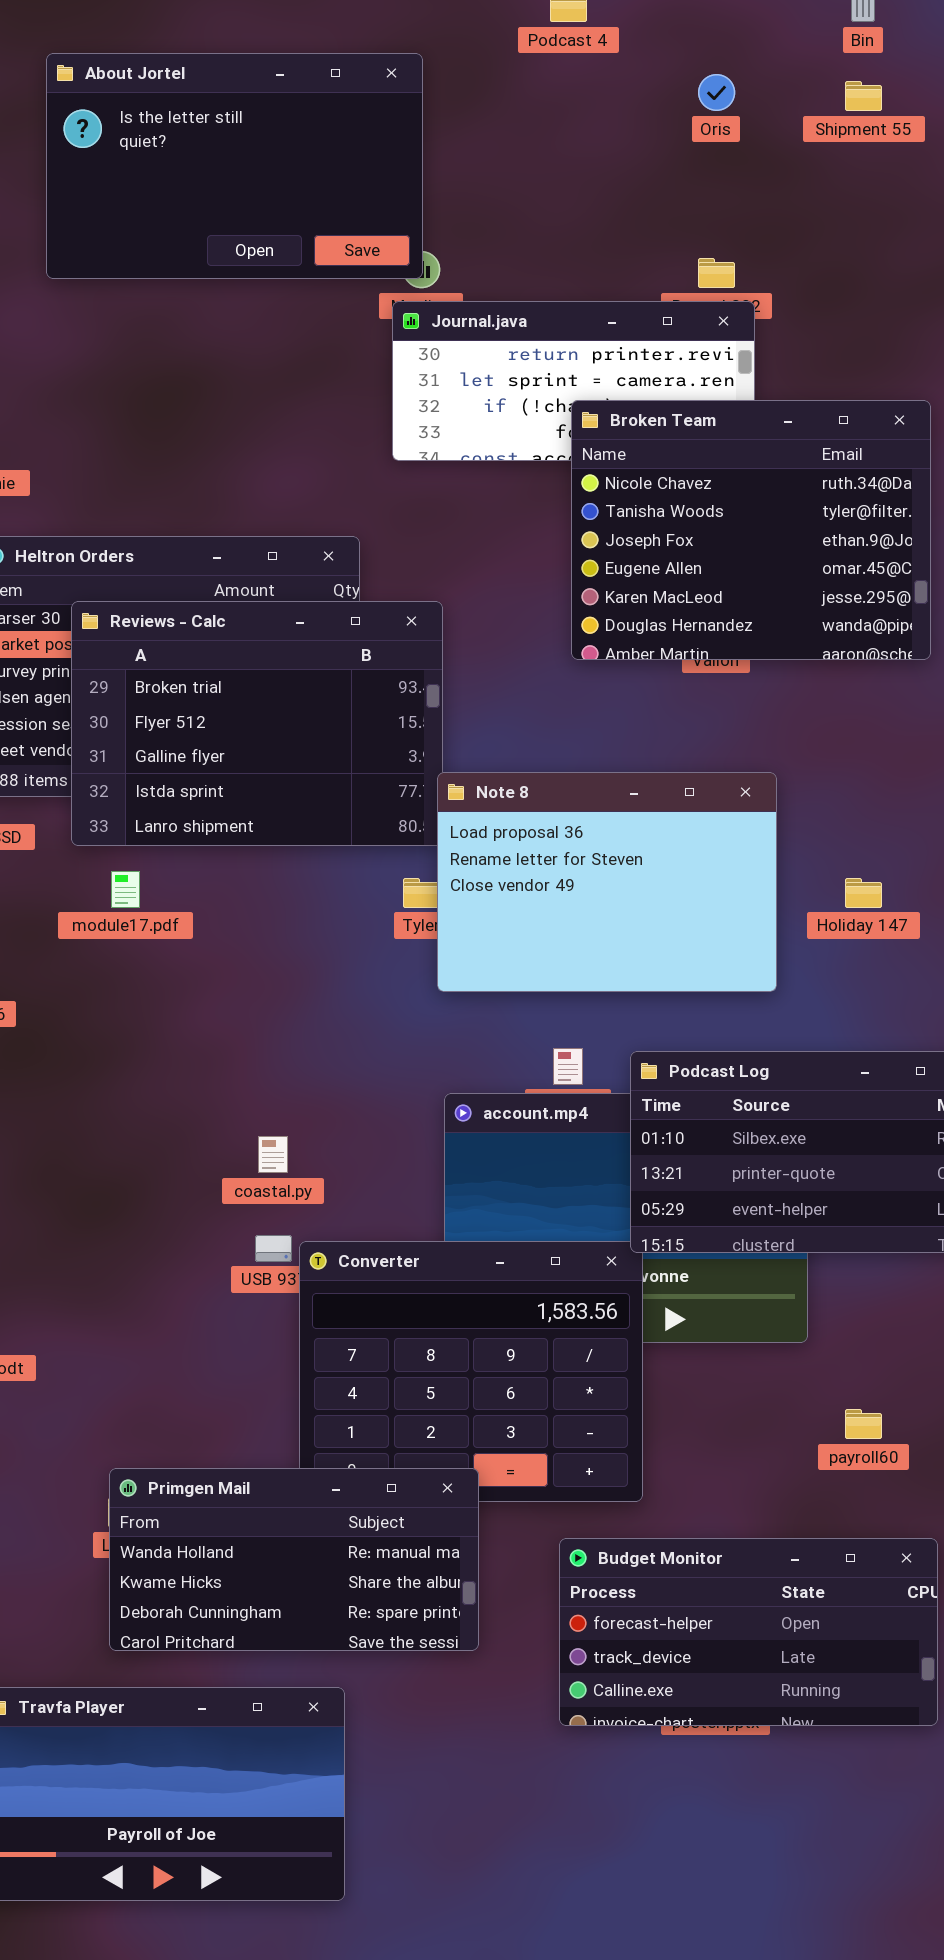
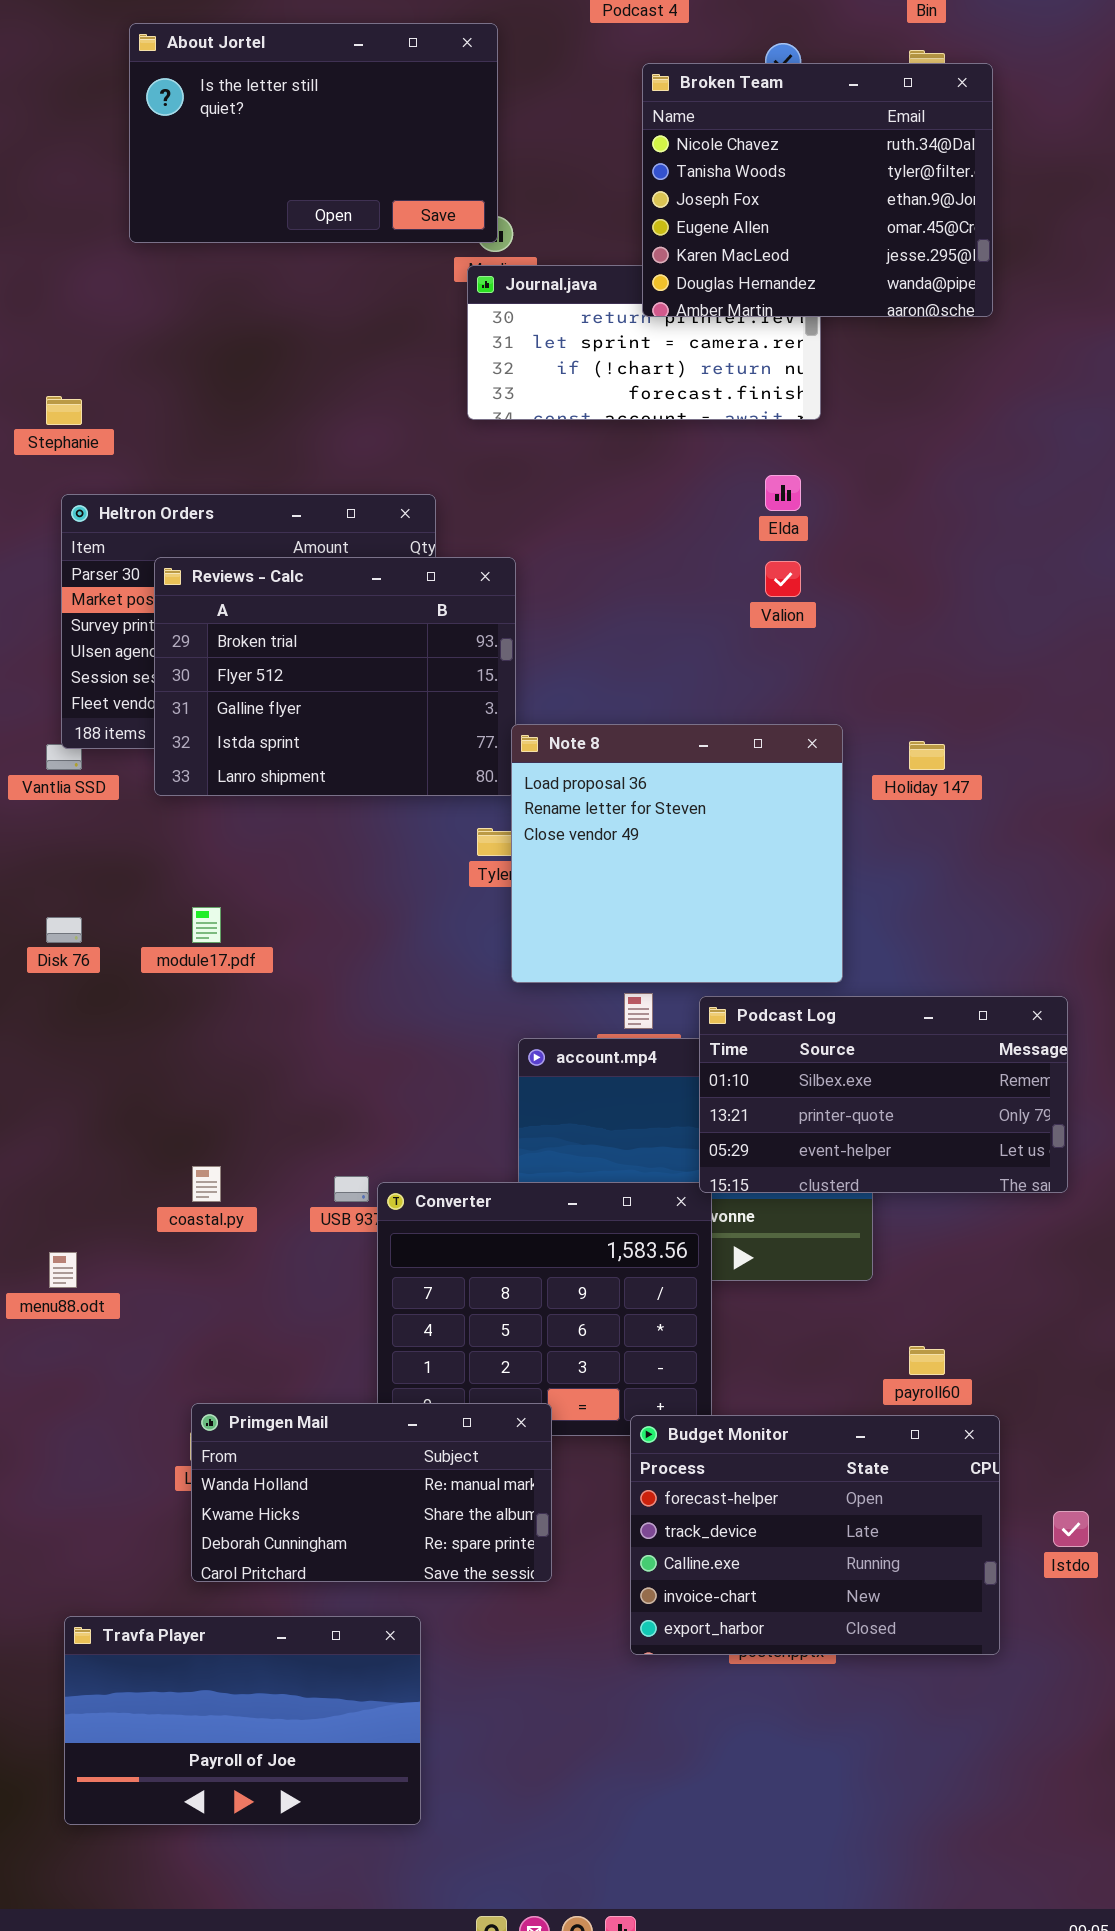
Broken Team: [571,400,931,660] -> [642,63,993,317], moved
Note 8: [437,772,777,992] -> [511,724,843,983], resized
module17.pdf: [111,871,140,908] -> [192,907,221,943], moved
Holiday 147: [845,878,882,908] -> [909,741,945,770], moved
coastal.py: [258,1136,288,1173] -> [192,1166,221,1202], moved
Budget Monitor: [559,1538,938,1726] -> [630,1415,1000,1655], resized

